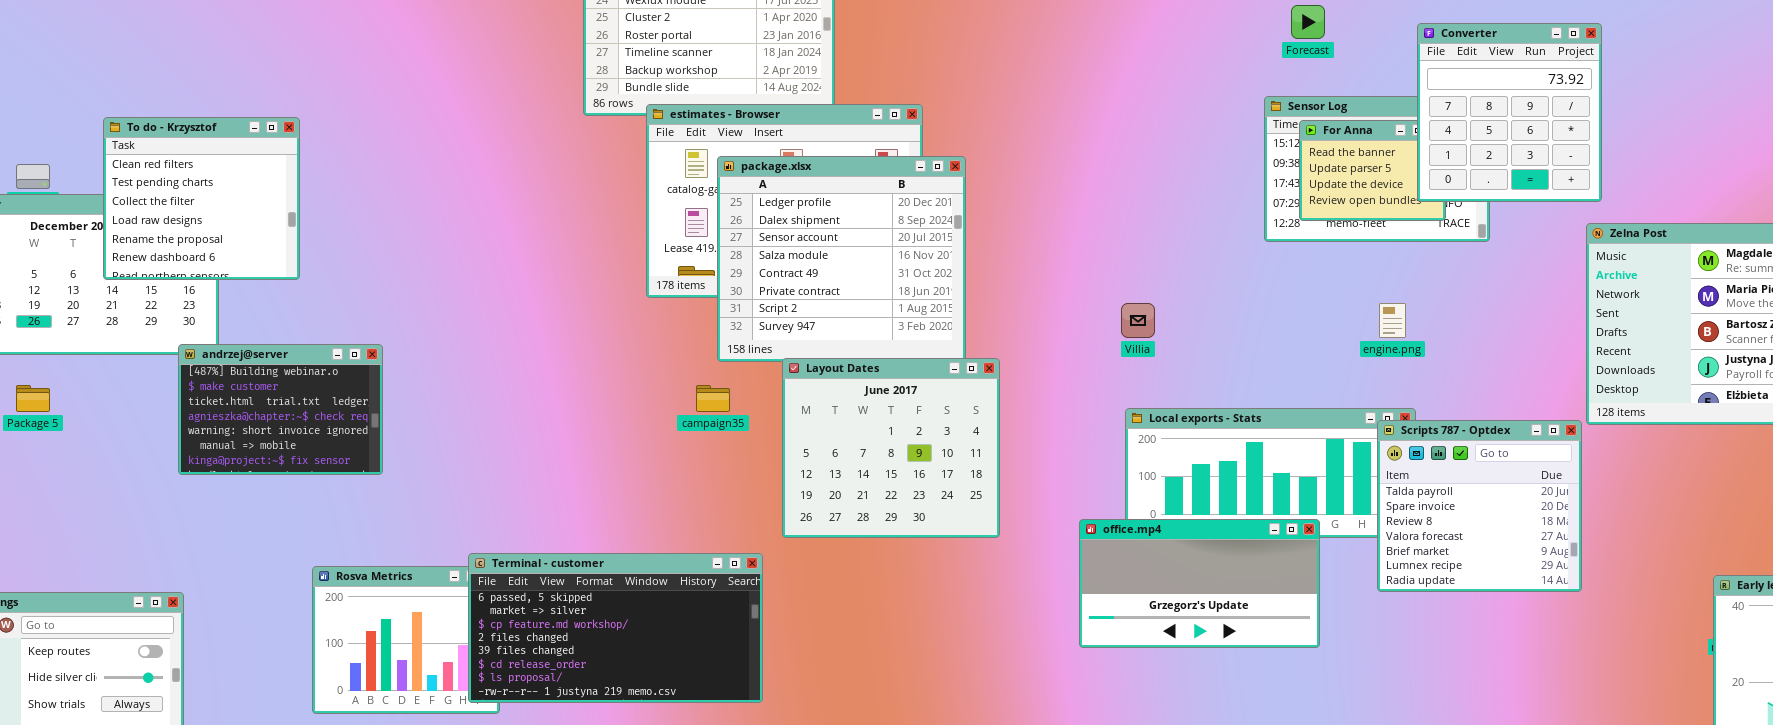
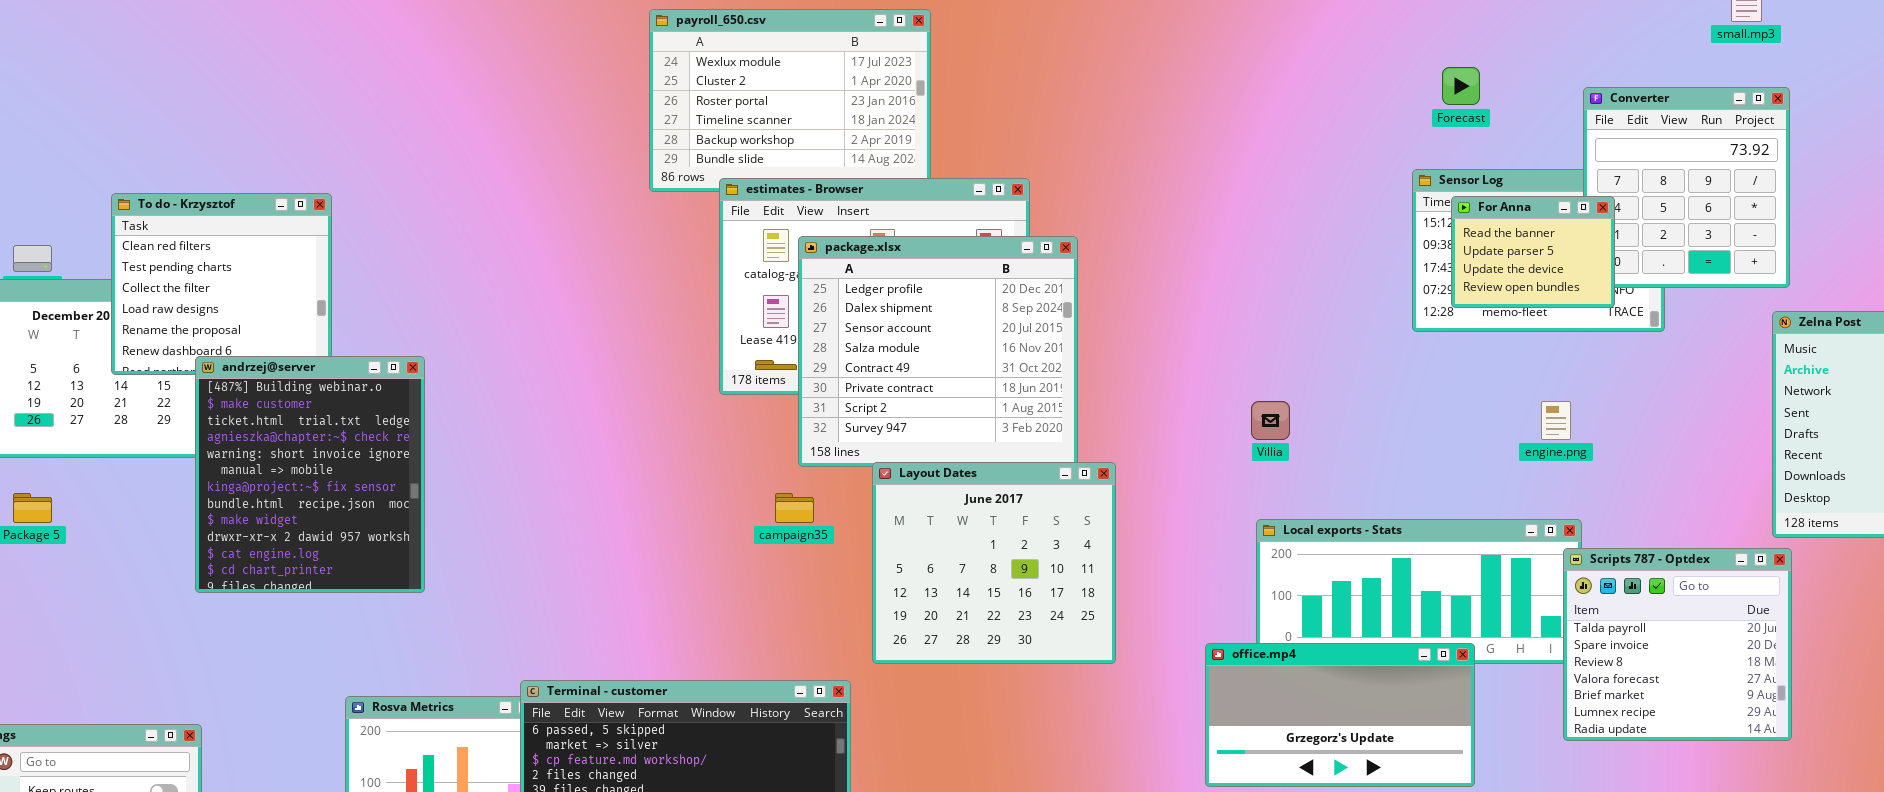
For Anna: [1299,120,1446,221] -> [1451,196,1615,308], raised
andrzej@server: [178,344,383,475] -> [195,356,425,593], resized
Scripts 787 - Optdex: [1377,420,1582,592] -> [1563,548,1792,741], moved

